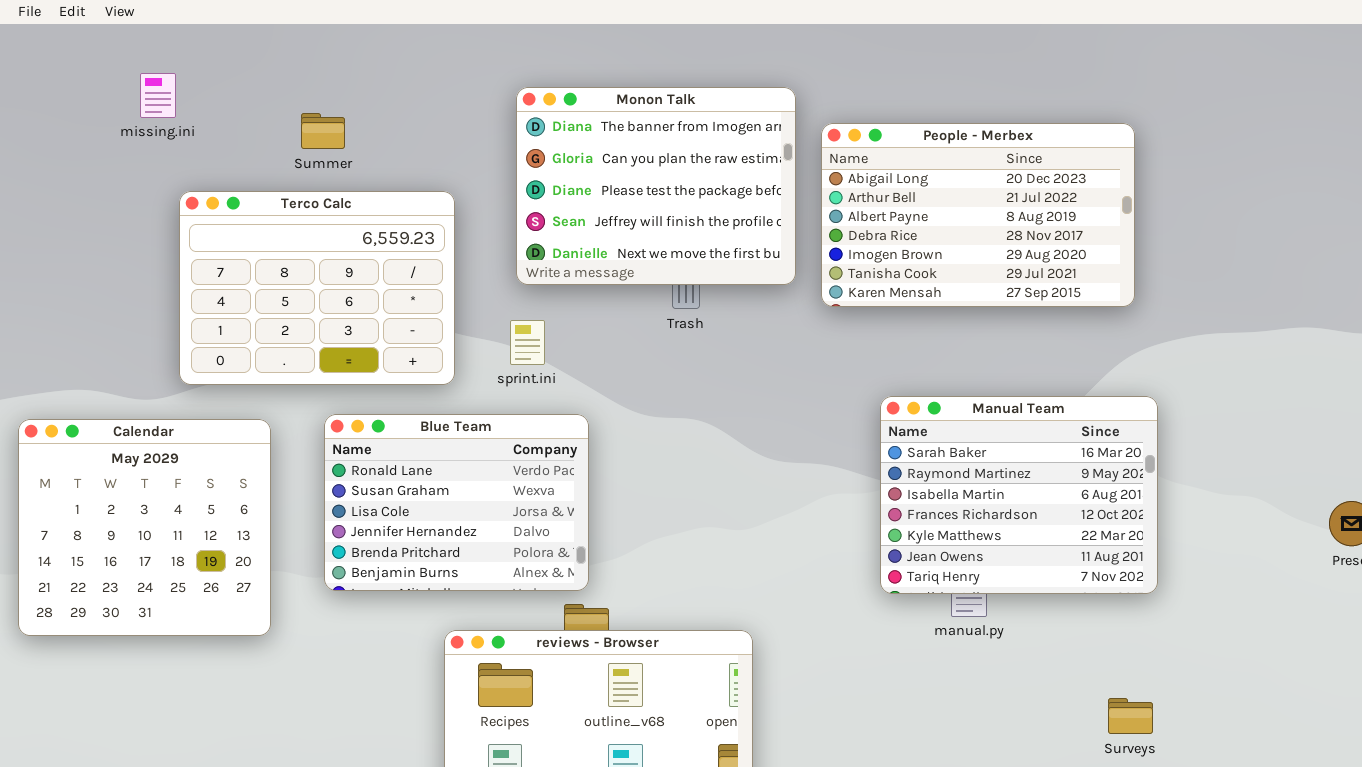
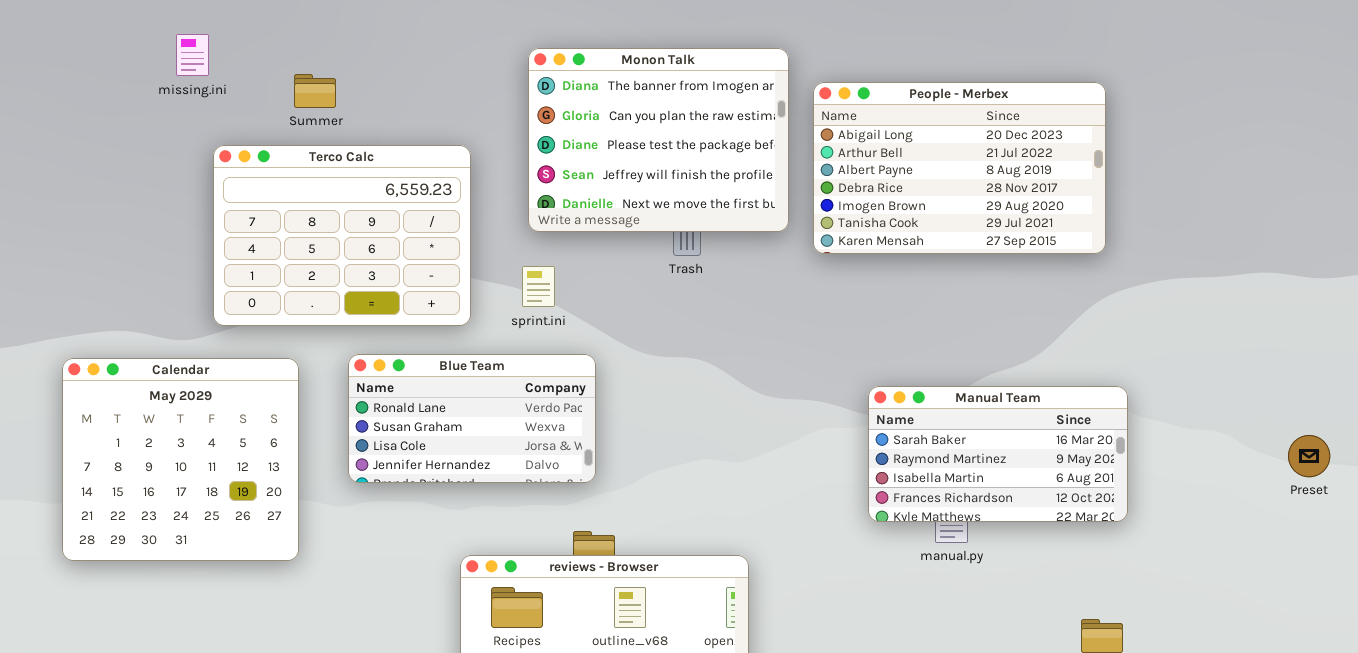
Summer: [301,113,345,149] -> [294,74,336,108], moved
Manual Team: [880,396,1158,594] -> [868,386,1128,522], resized
Blue Team: [324,414,589,591] -> [348,354,596,483], resized

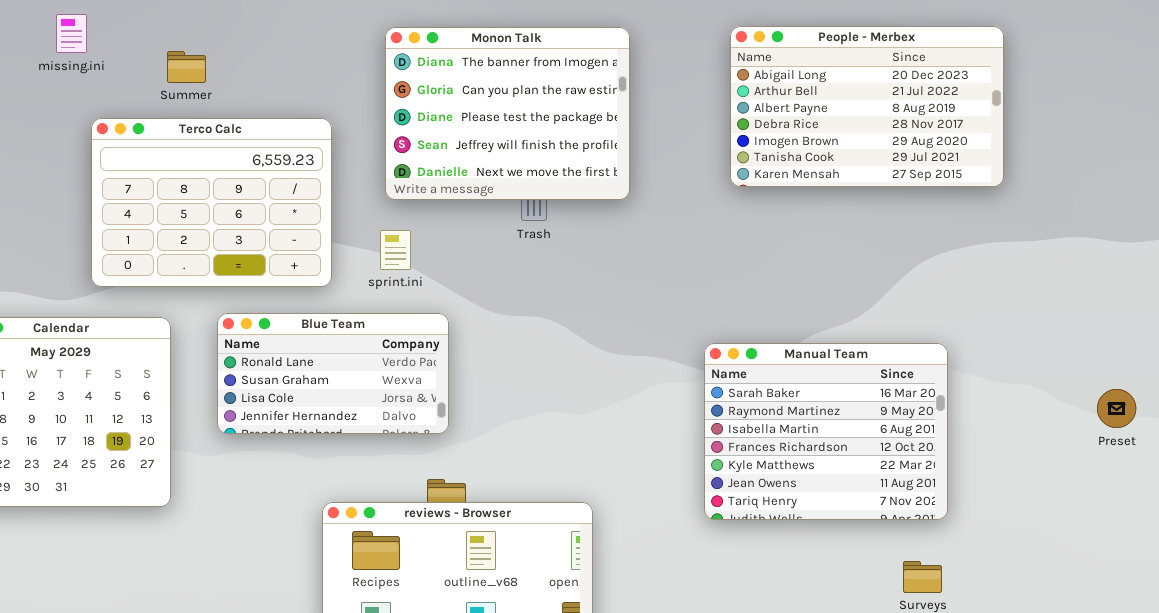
People - Merbex: [813,82,1106,254] -> [730,26,1004,187], moved
Manual Team: [868,386,1128,522] -> [704,343,948,520], resized

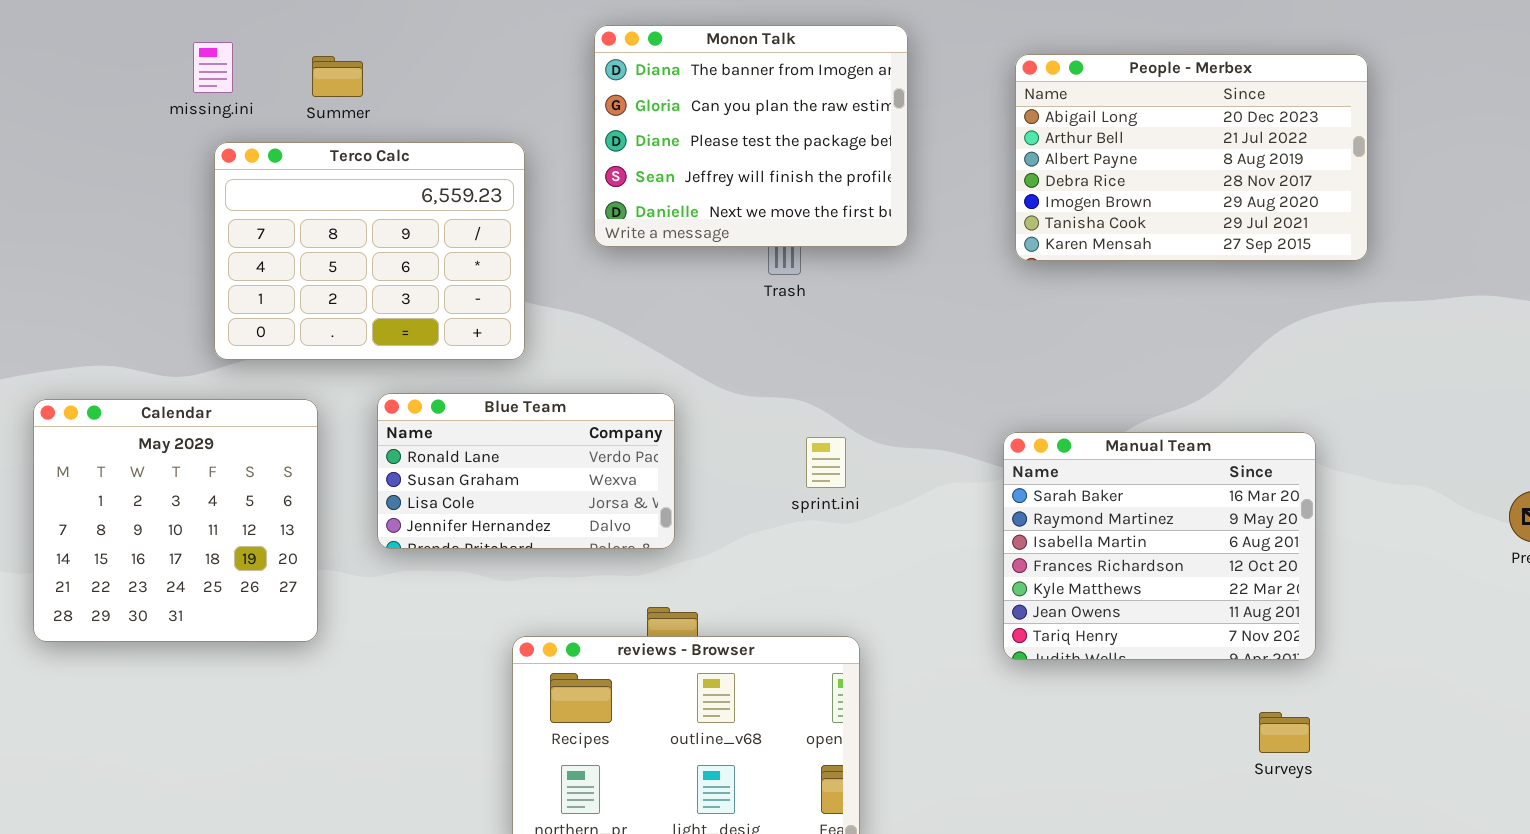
missing.ini: [56,14,87,53] -> [193,42,233,93], moved
People - Merbex: [730,26,1004,187] -> [1015,54,1368,261], moved
sprint.ini: [380,230,411,270] -> [806,437,846,488], moved

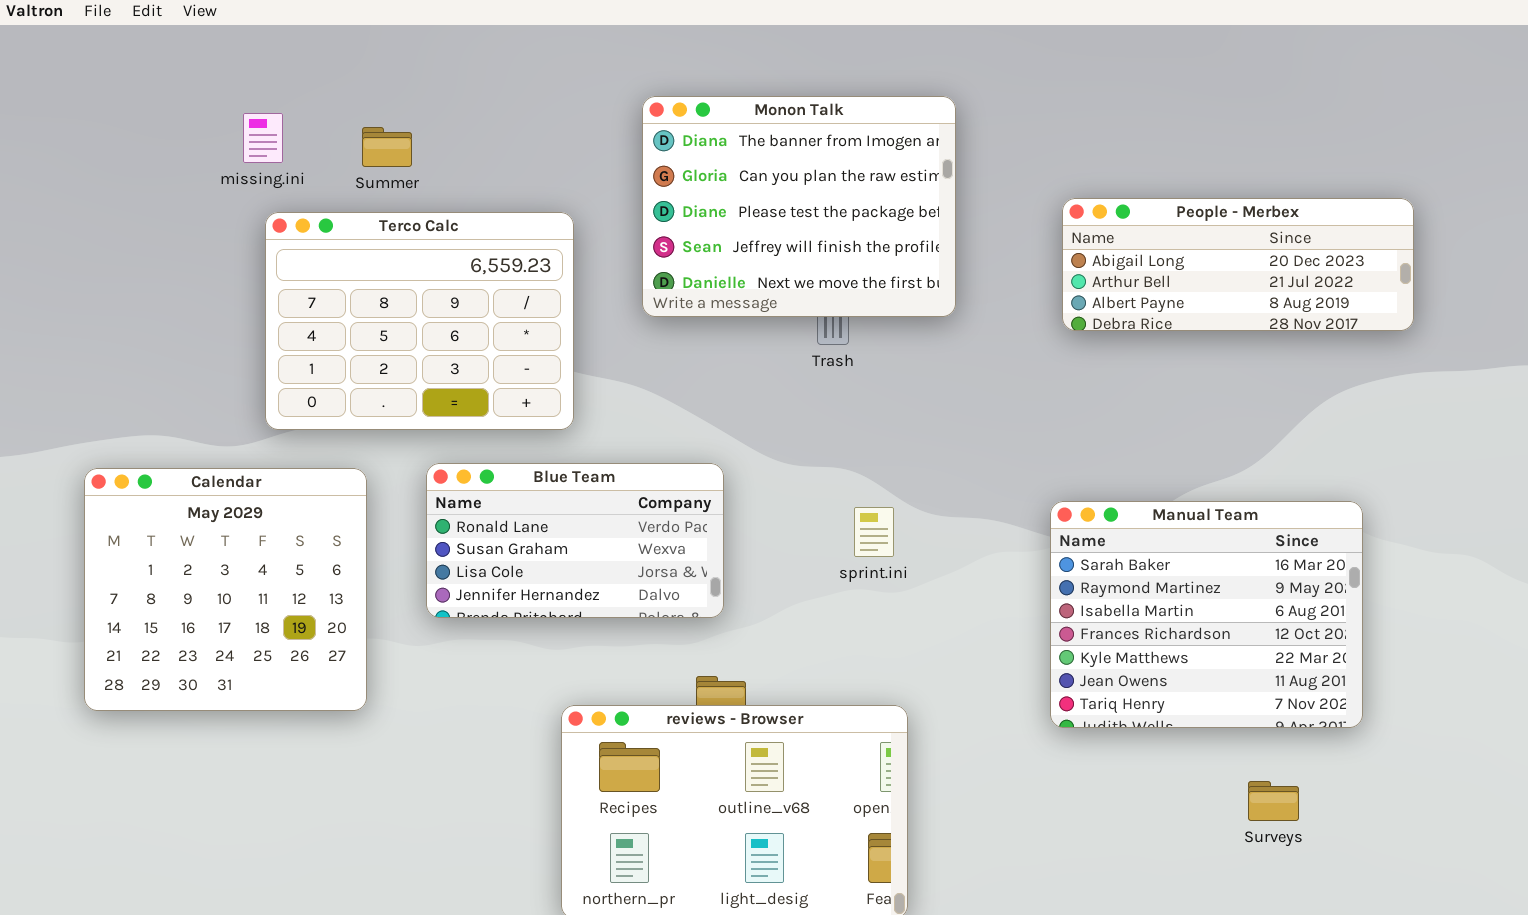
People - Merbex: [1015,54,1368,261] -> [1062,198,1414,331], resized
Surveys: [1259,712,1310,753] -> [1248,781,1299,821], moved

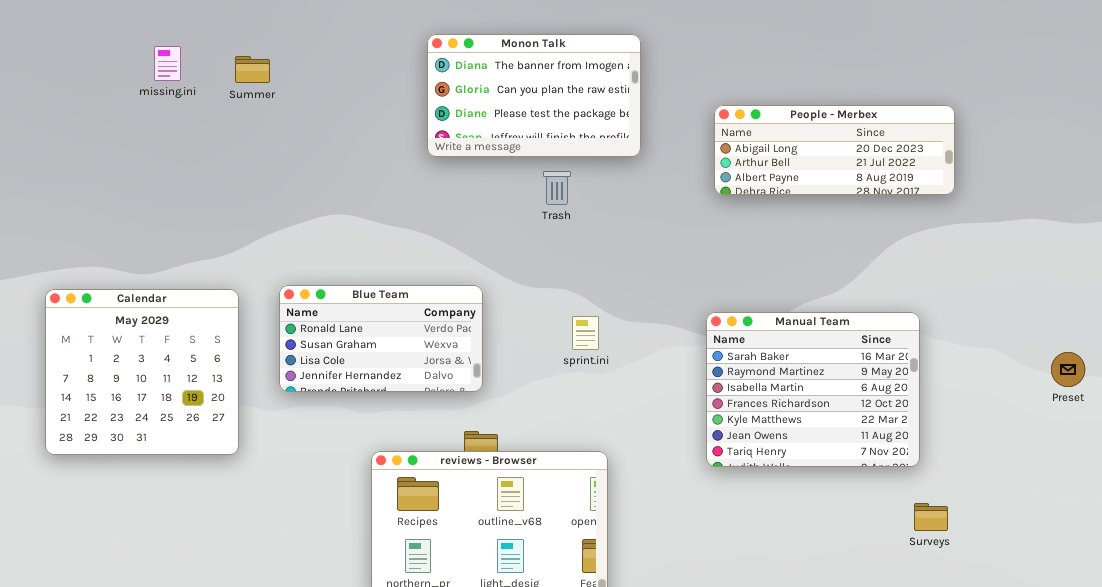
Monon Talk: [642,96,956,317] -> [427,34,641,157], resized
Terco Calc: [265,212,574,430] -> none, closed
Surveys: [1248,781,1299,821] -> [914,503,948,531], moved

